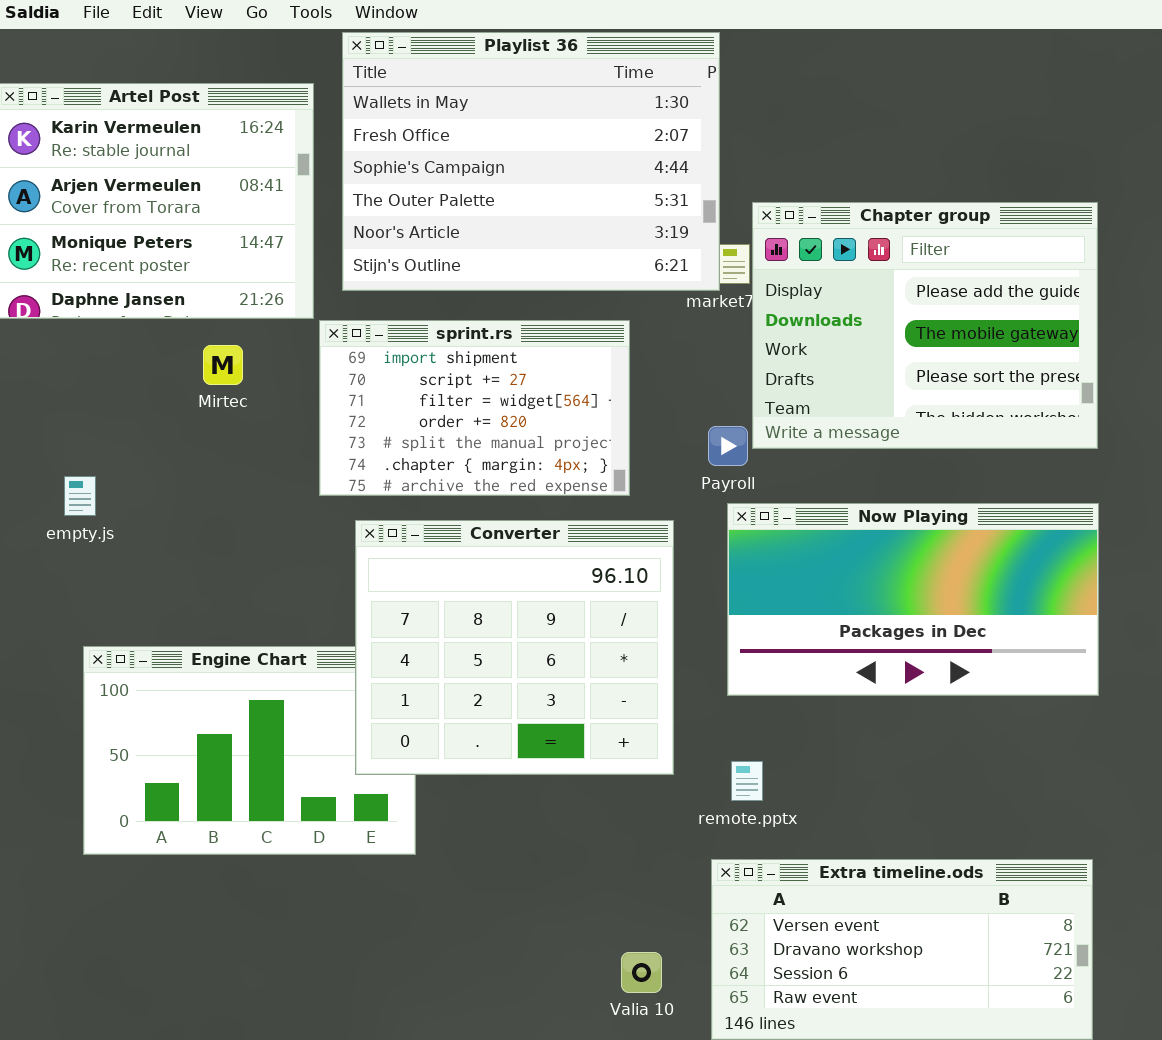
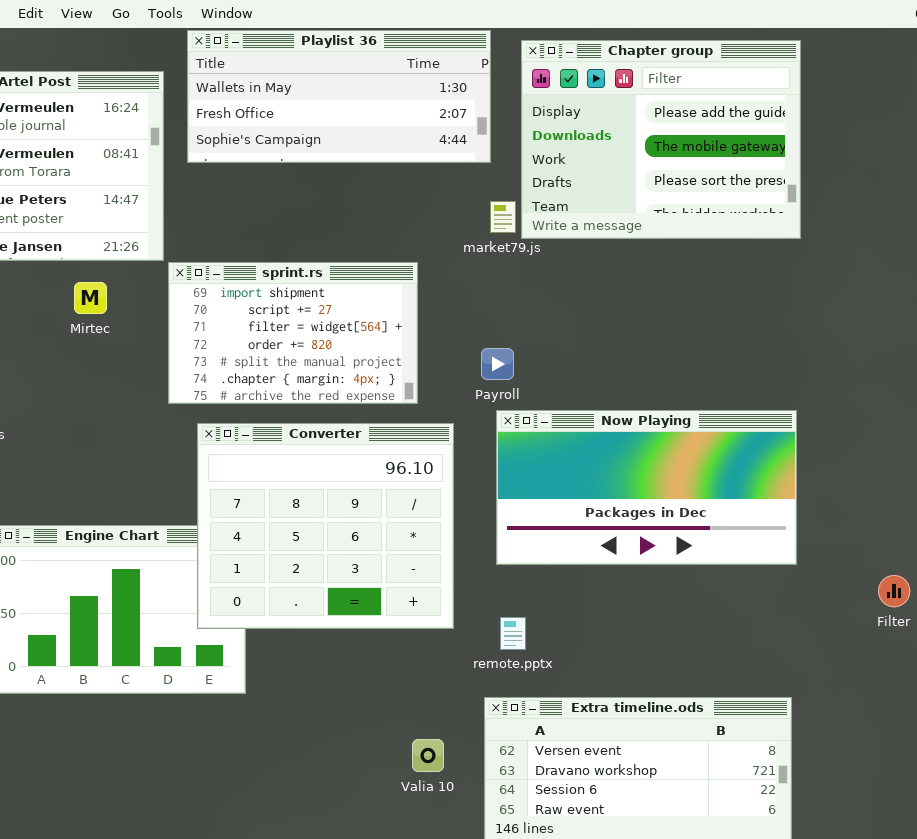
Playlist 36: [342,32,720,291] -> [187,30,491,163], resized
Chapter group: [752,202,1098,449] -> [521,40,801,239], moved
Valia 10: [621,952,662,993] -> [412,739,444,772], moved

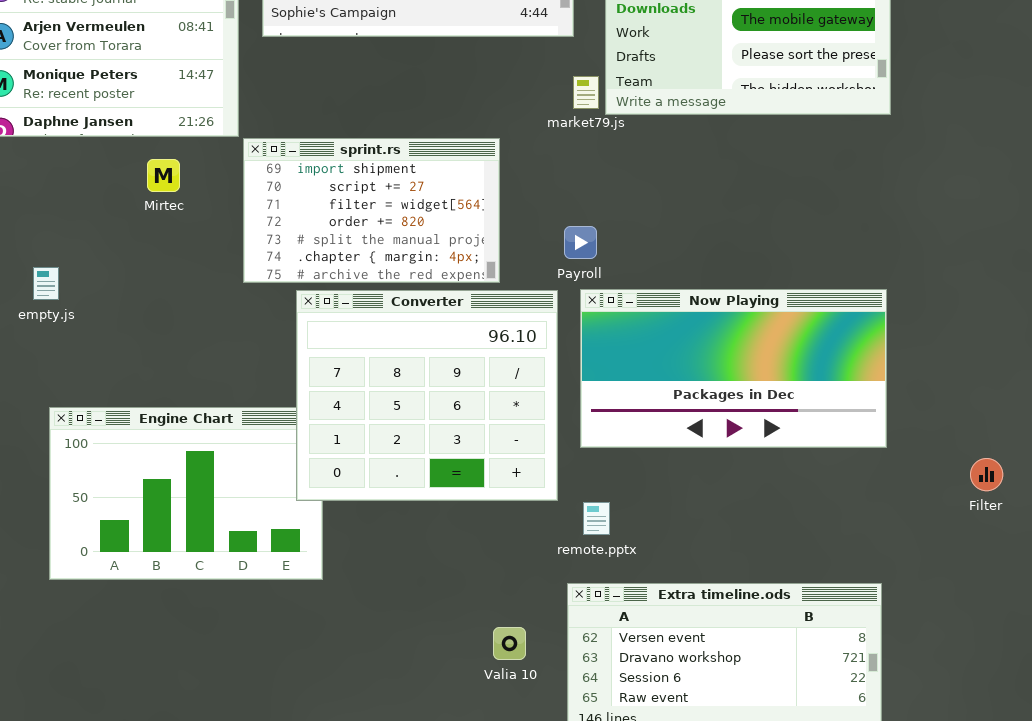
Converter: [197,423,454,629] -> [296,290,558,501], moved

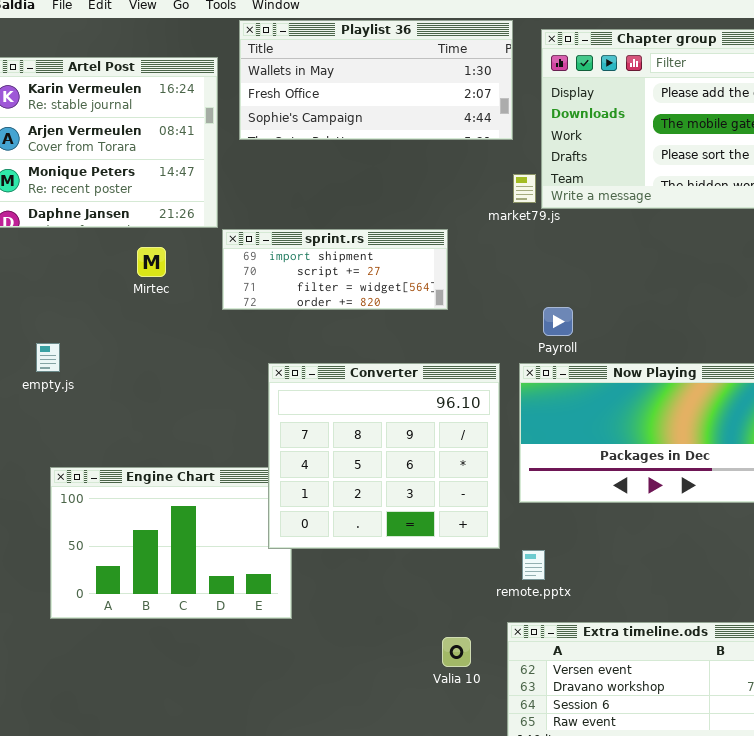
sprint.rs: [243,138,500,283] -> [222,229,448,310], resized
Payroll: [564,226,597,259] -> [543,307,573,336], moved
Valia 10: [493,627,526,660] -> [442,637,471,667], moved

